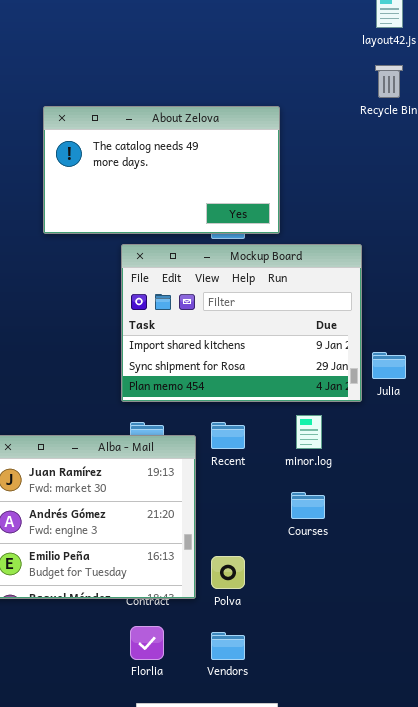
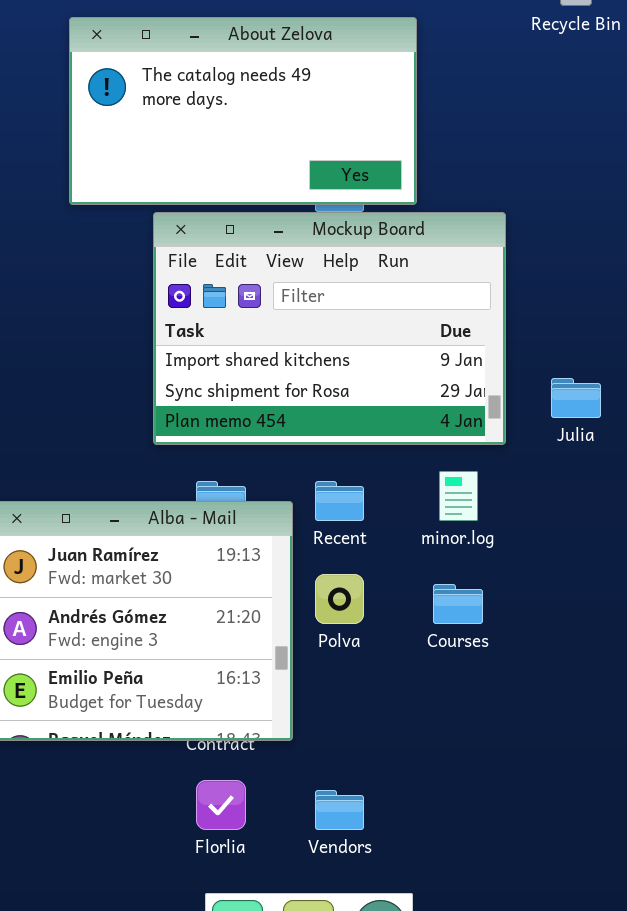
Mockup Board: [121,244,362,402] -> [153,212,506,445], moved
Polva: [211,556,245,589] -> [315,574,364,624], moved

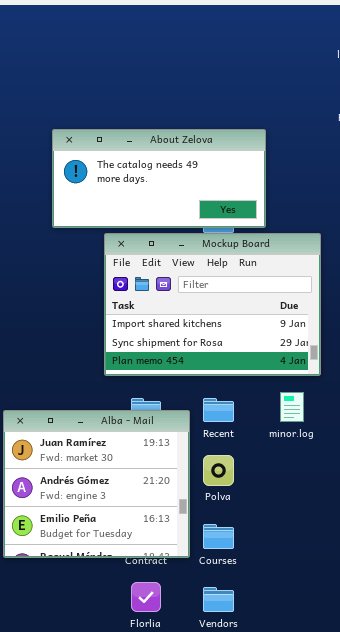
About Zelova: [69,17,417,205] -> [52,129,266,228], resized
Courses: [433,584,483,624] -> [203,524,234,549], moved

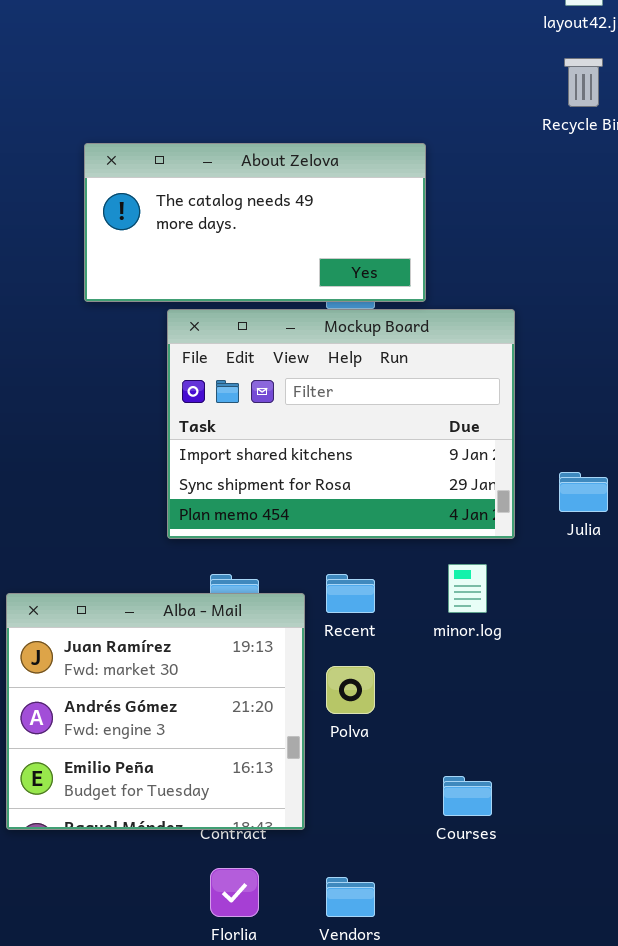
Courses: [203,524,234,549] -> [443,776,492,816], moved

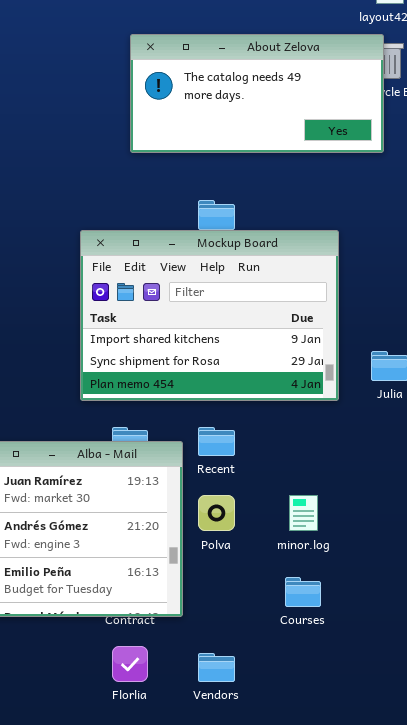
About Zelova: [84,143,426,302] -> [130,34,384,153], moved
minor.log: [448,564,487,613] -> [289,495,318,531], moved

